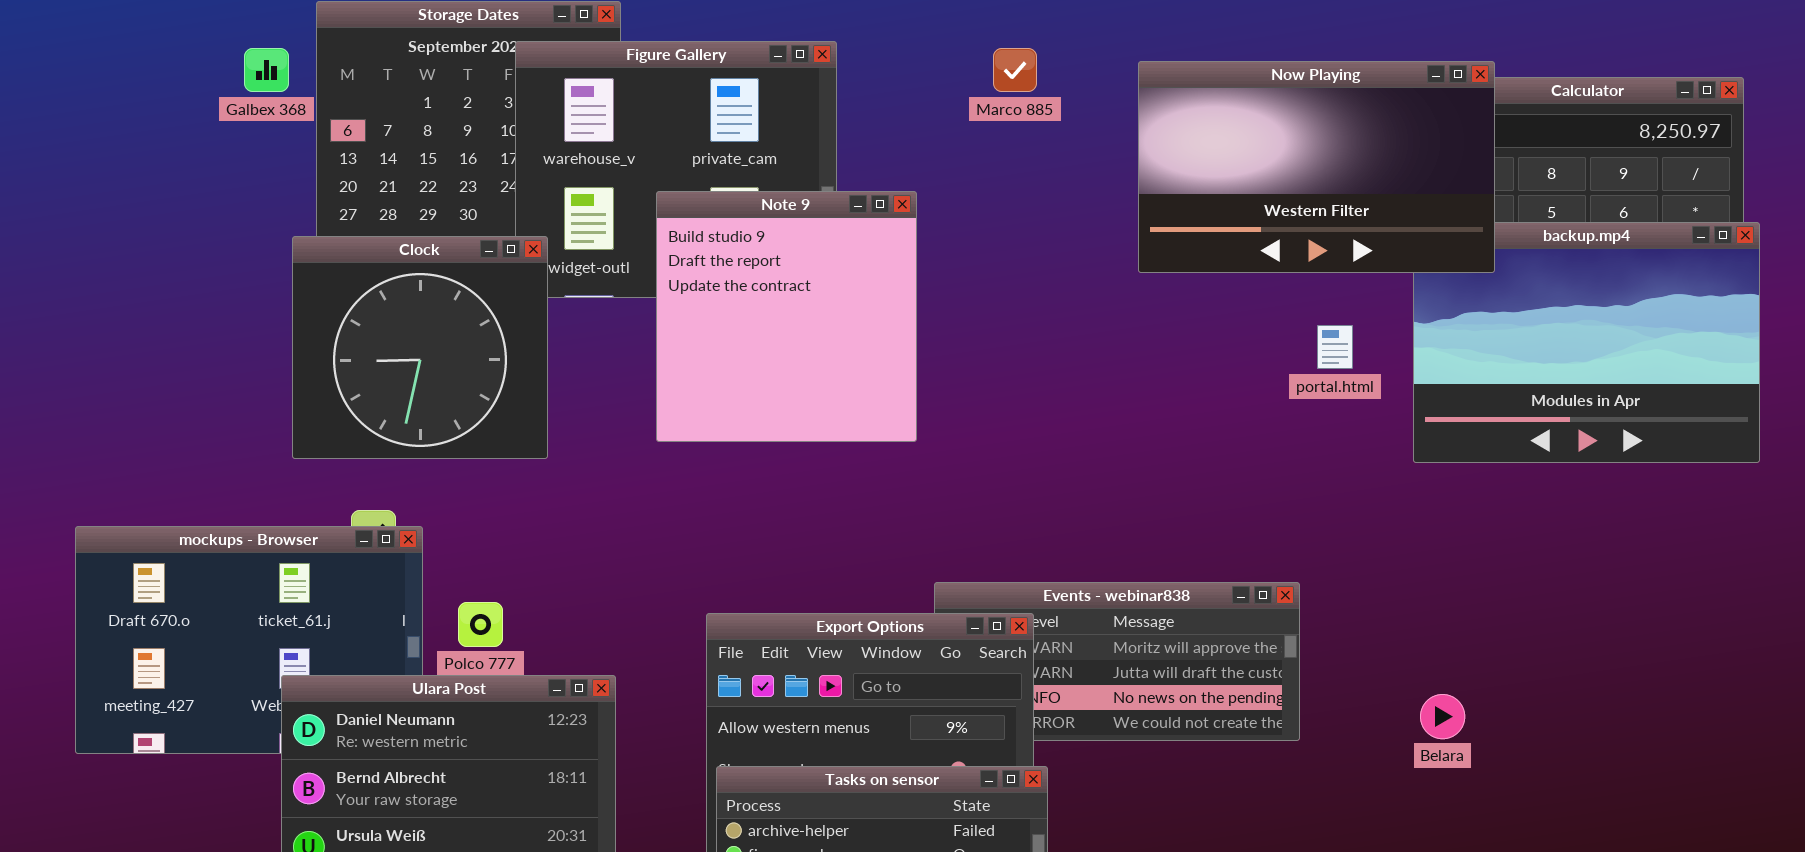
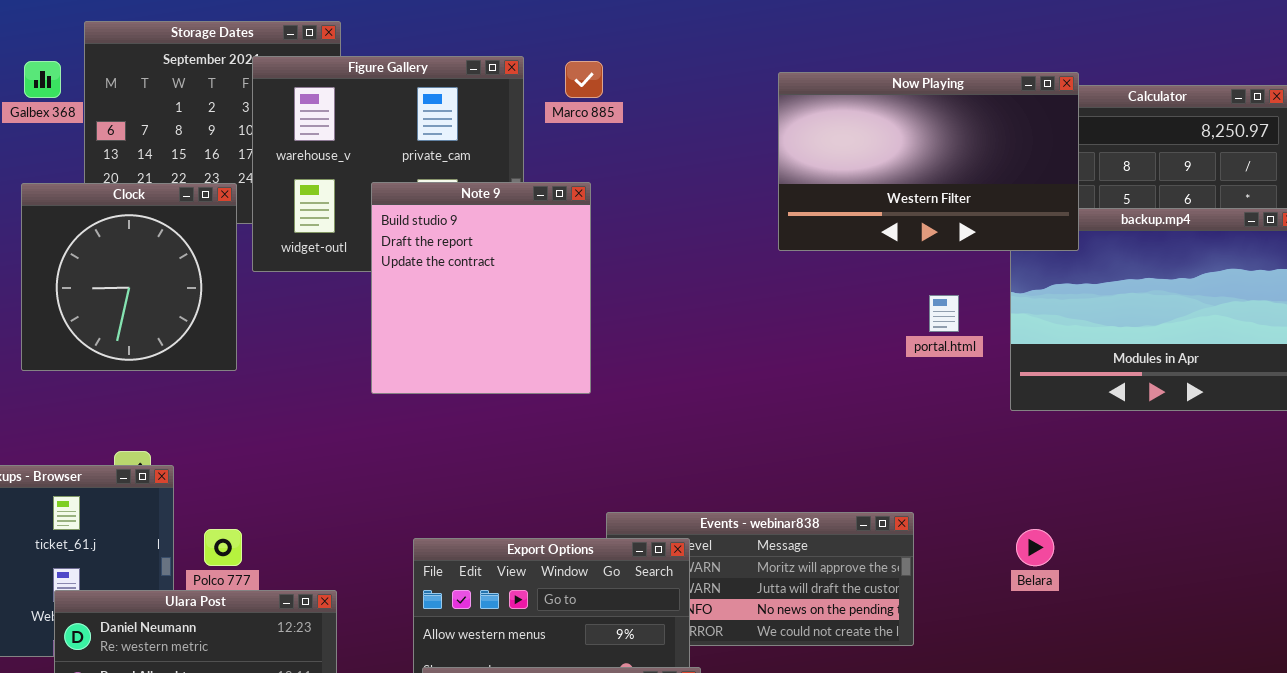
Marco 885: [993,48,1037,92] -> [565,61,603,98], moved
Clock: [292,236,548,459] -> [21,183,237,371], moved
Belara: [1420,694,1465,739] -> [1016,529,1054,566], moved

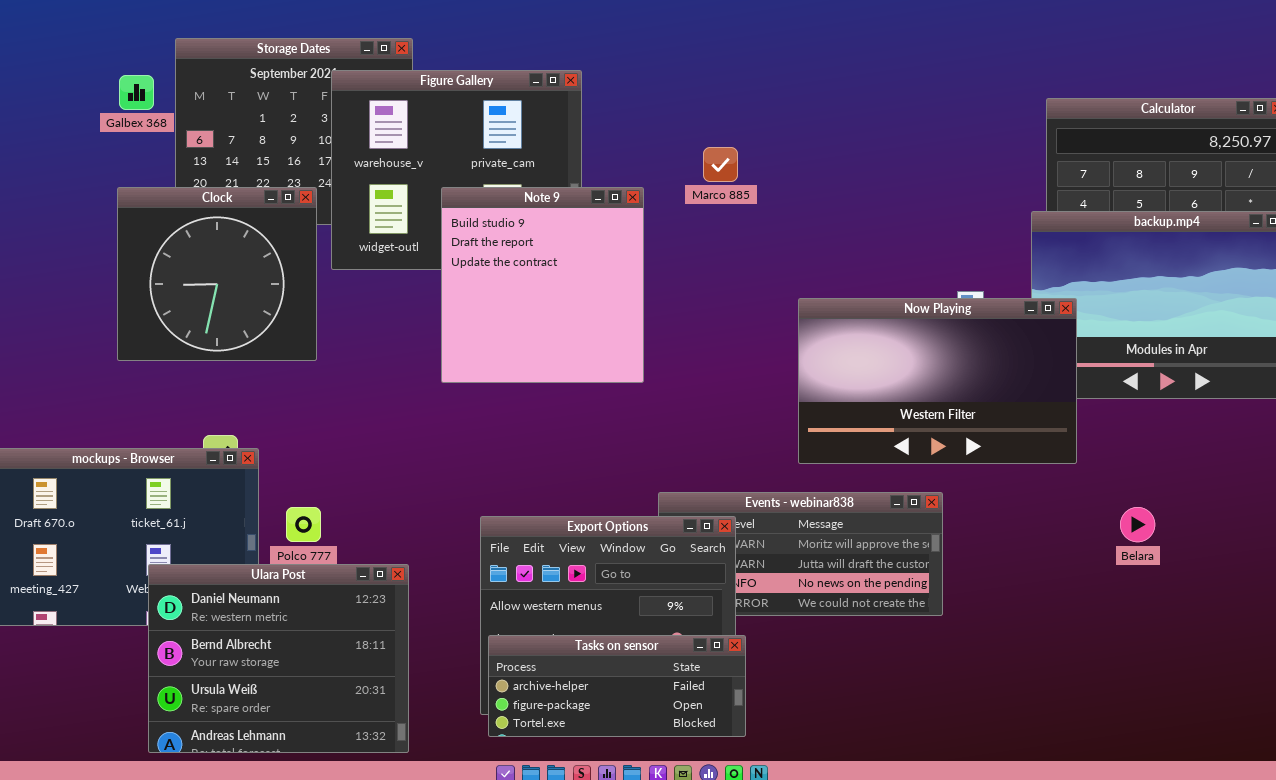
Marco 885: [565,61,603,98] -> [703,147,738,182], moved
Now Playing: [778,72,1079,251] -> [798,298,1077,464], moved
Belara: [1016,529,1054,566] -> [1120,507,1155,542], moved

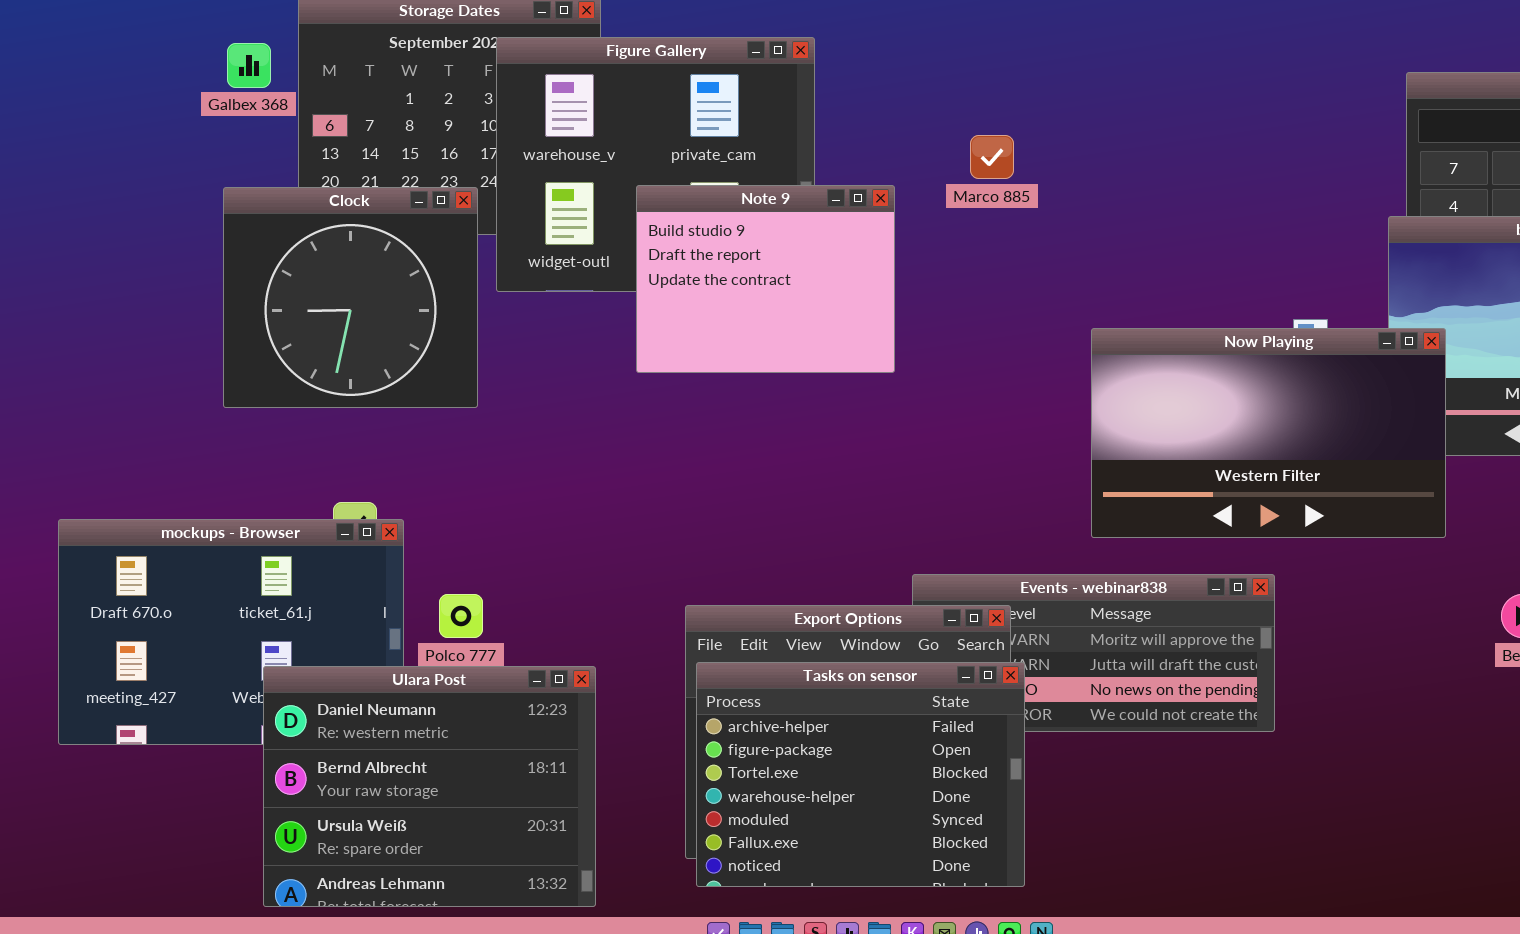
Note 9: [441,187,644,383] -> [636,185,895,373], resized
Tasks on sensor: [488,635,746,737] -> [696,662,1025,887], resized

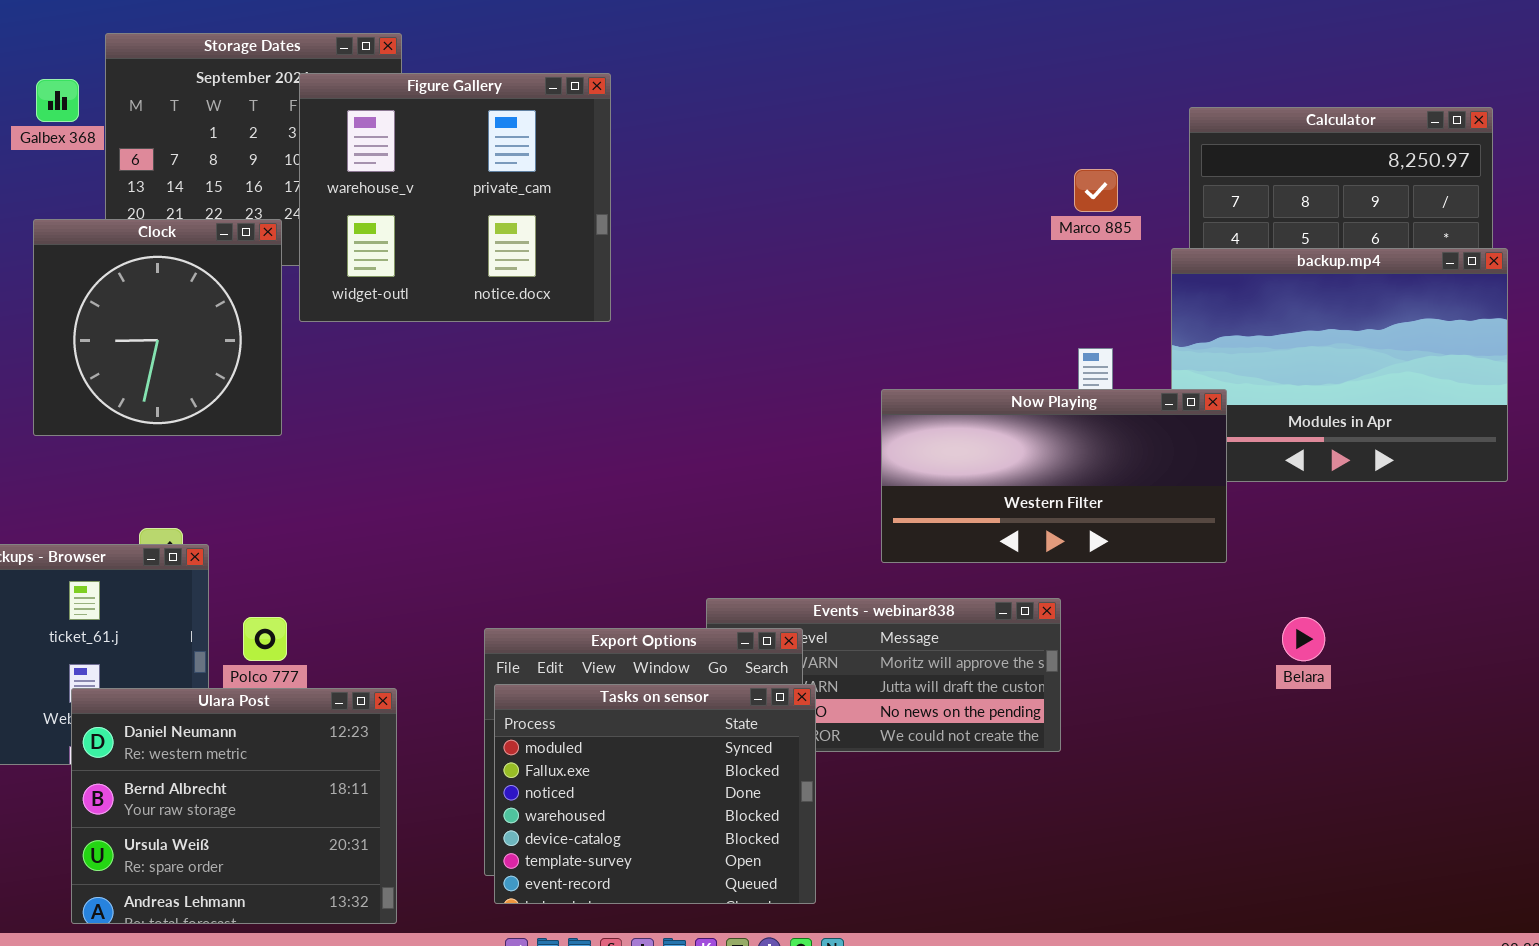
Marco 885: [970,135,1014,179] -> [1074,169,1118,212], moved
Note 9: [636,185,895,373] -> none, closed
Now Playing: [1091,328,1446,538] -> [881,389,1227,563], resized
Tasks on sensor: [696,662,1025,887] -> [494,684,816,904], scrolled down 4 rows

